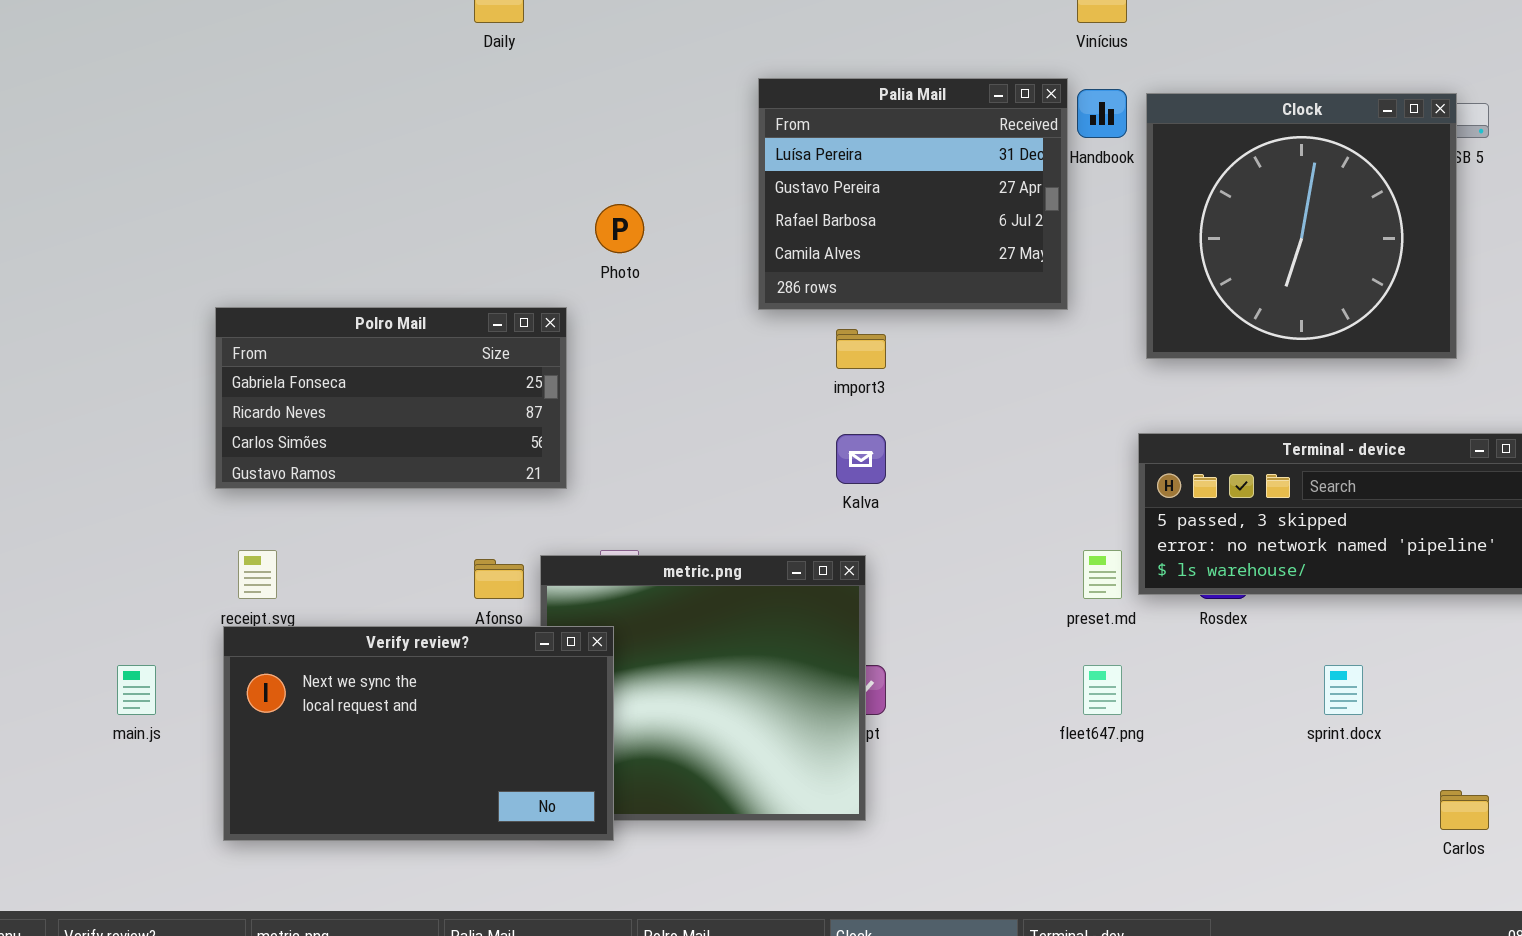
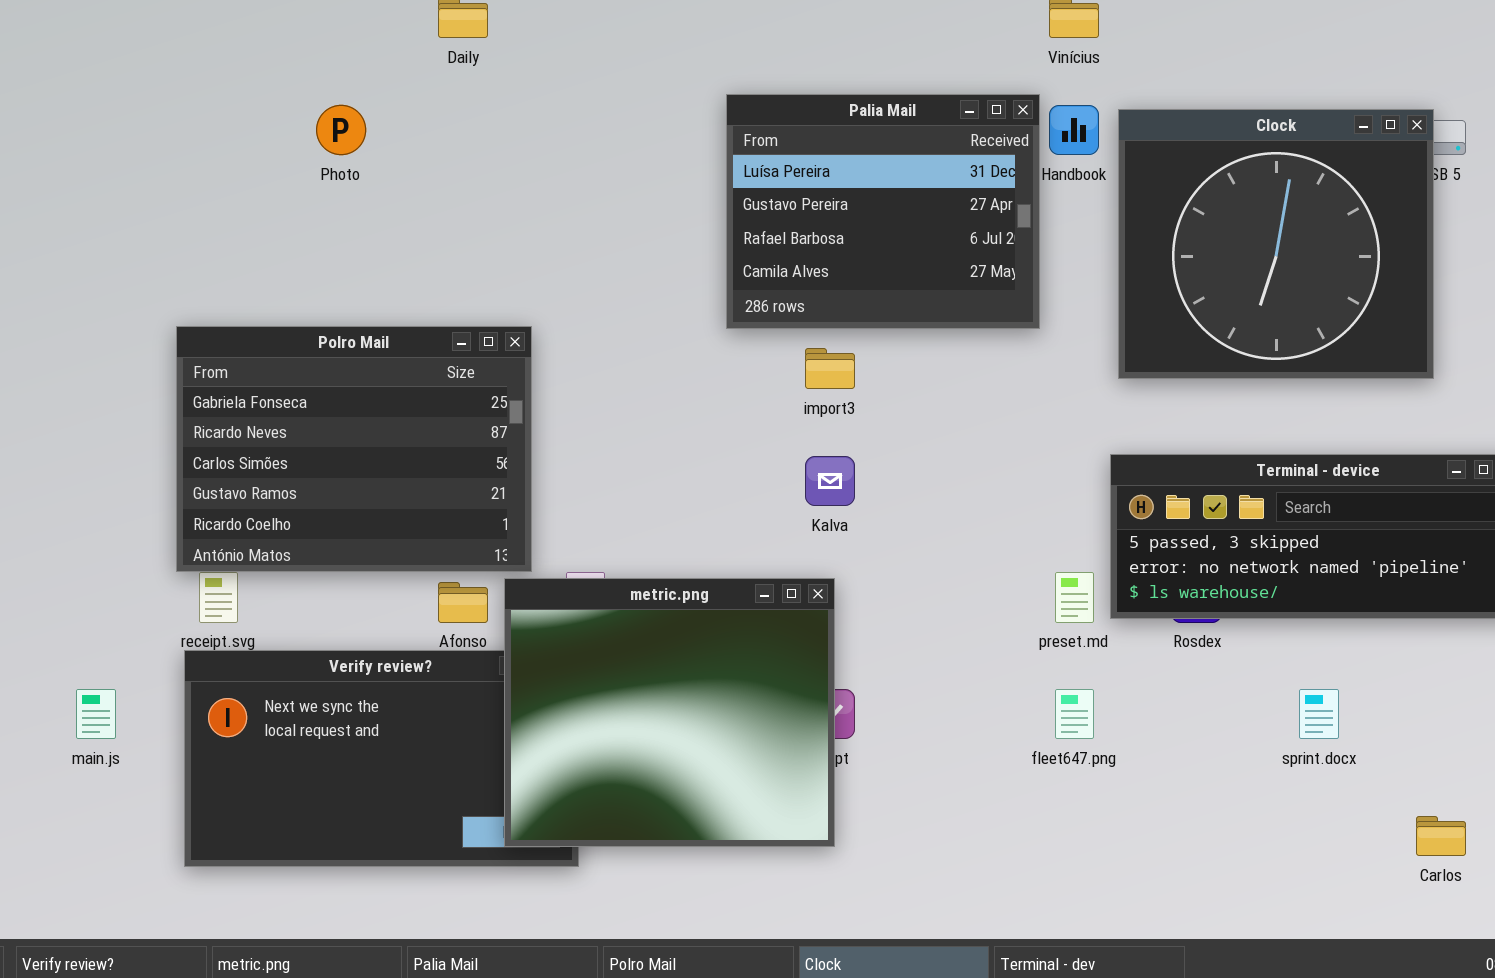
Photo: [595,204,644,253] -> [316,105,366,155], moved
Polro Mail: [215,307,567,489] -> [176,326,532,572], resized
metric.png: [540,555,866,821] -> [504,578,835,847], raised

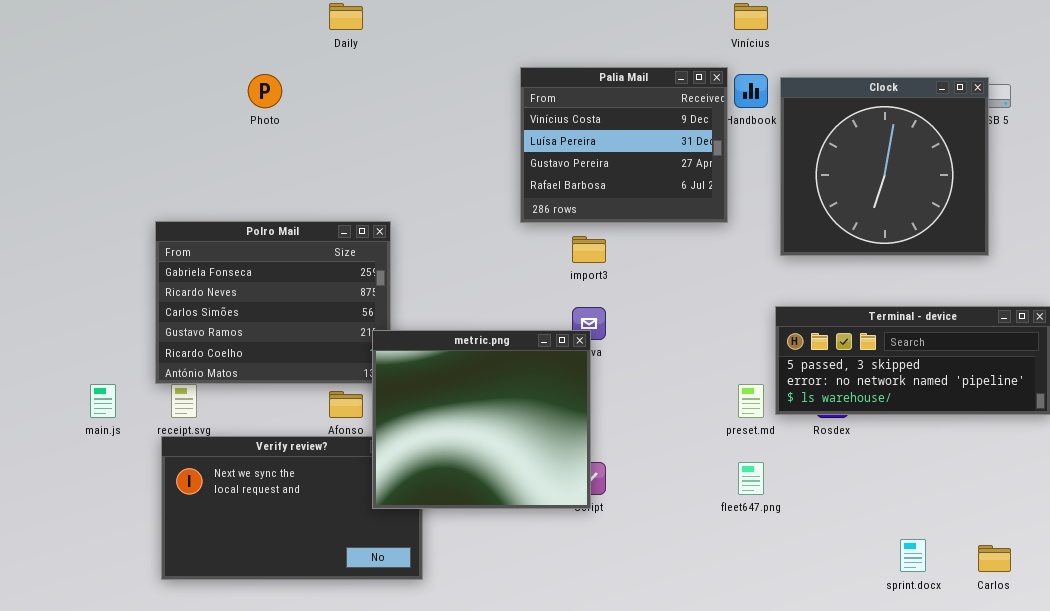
Palia Mail: [726,94,1040,329] -> [520,67,728,223], scrolled up 1 row
metric.png: [504,578,835,847] -> [372,330,591,509], moved
main.js: [76,689,116,739] -> [90,384,116,418], moved
sprint.docx: [1299,689,1339,739] -> [900,539,926,572], moved

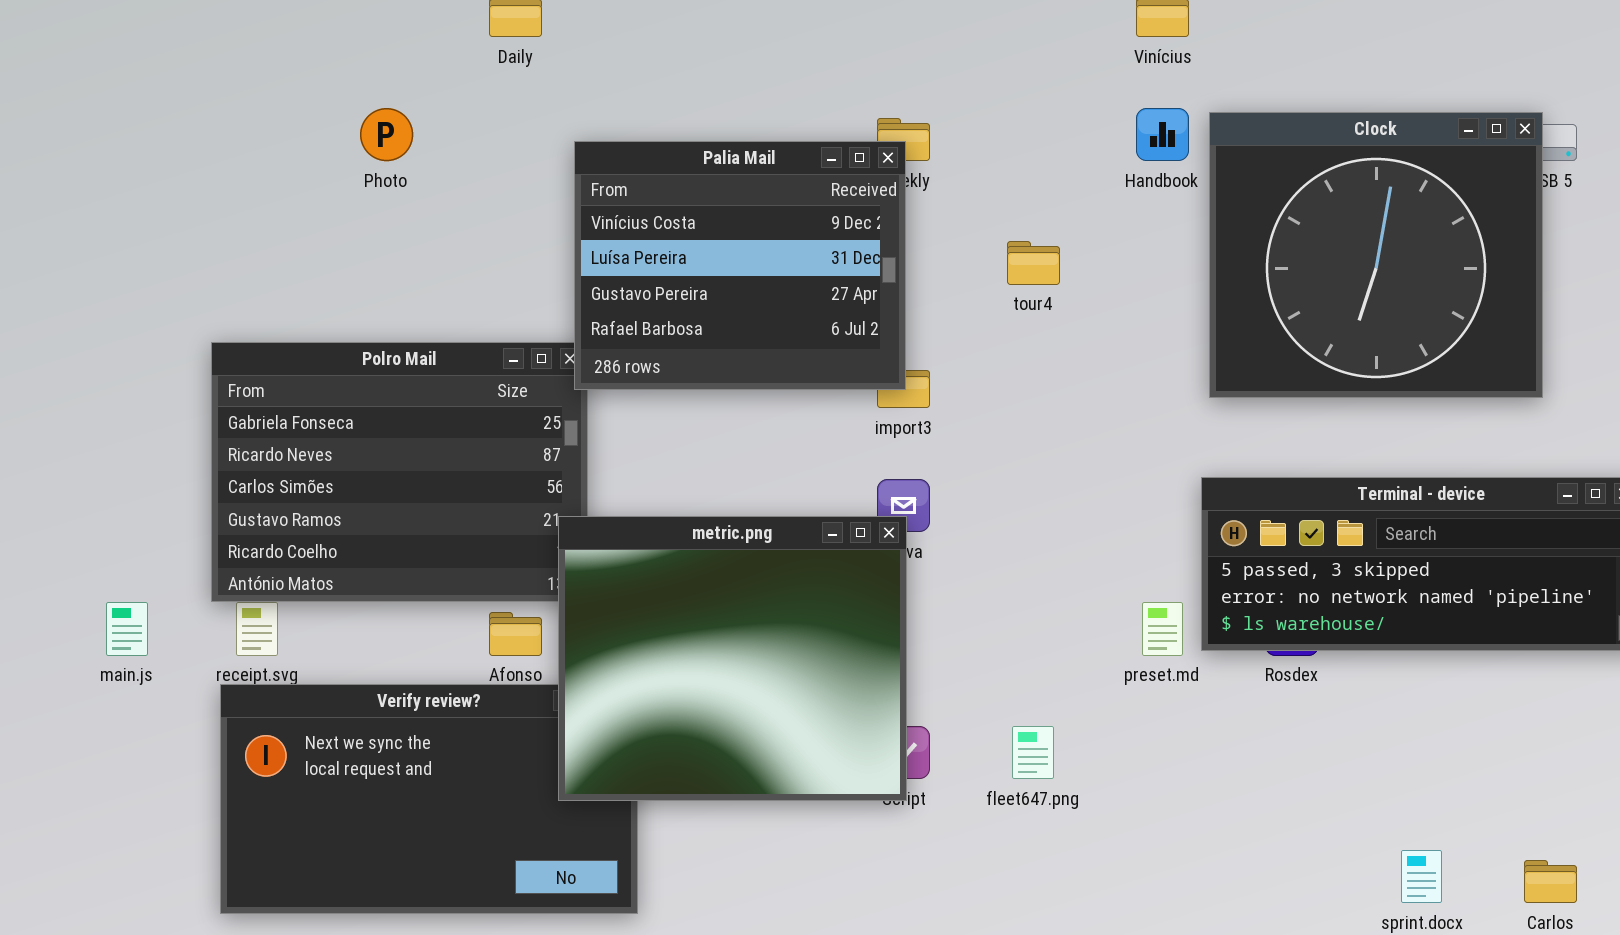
Palia Mail: [520,67,728,223] -> [574,141,906,390], moved
fleet647.png: [738,462,764,495] -> [1012,726,1054,779], moved

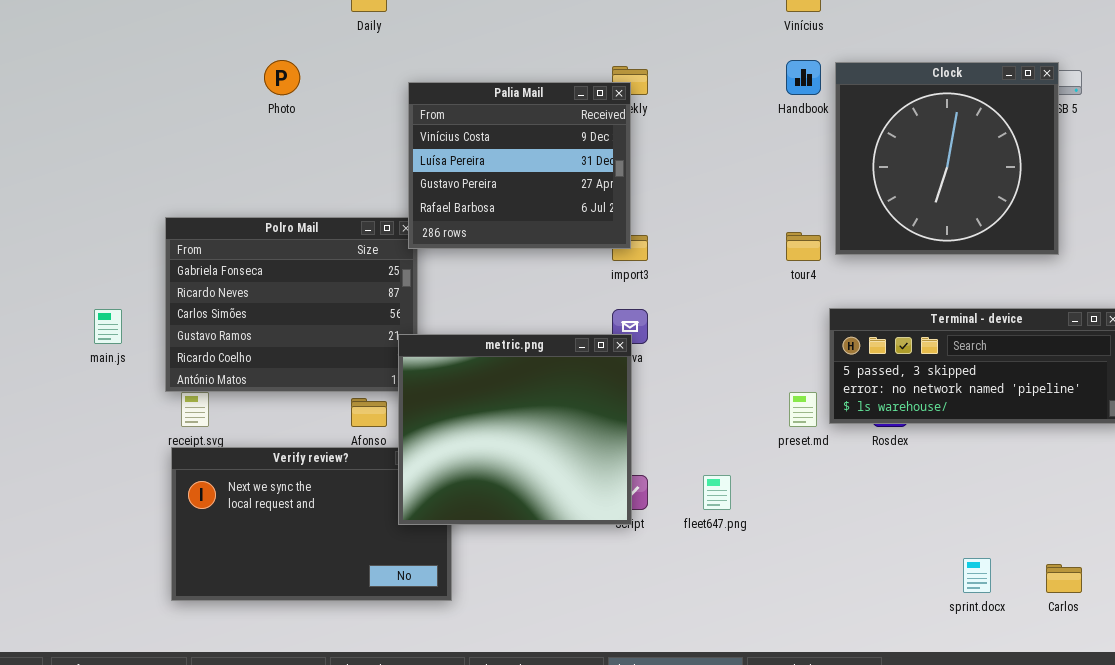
tour4: [1007,241,1060,285] -> [786,232,821,261], moved
main.js: [106,602,148,656] -> [94,309,122,344], moved

